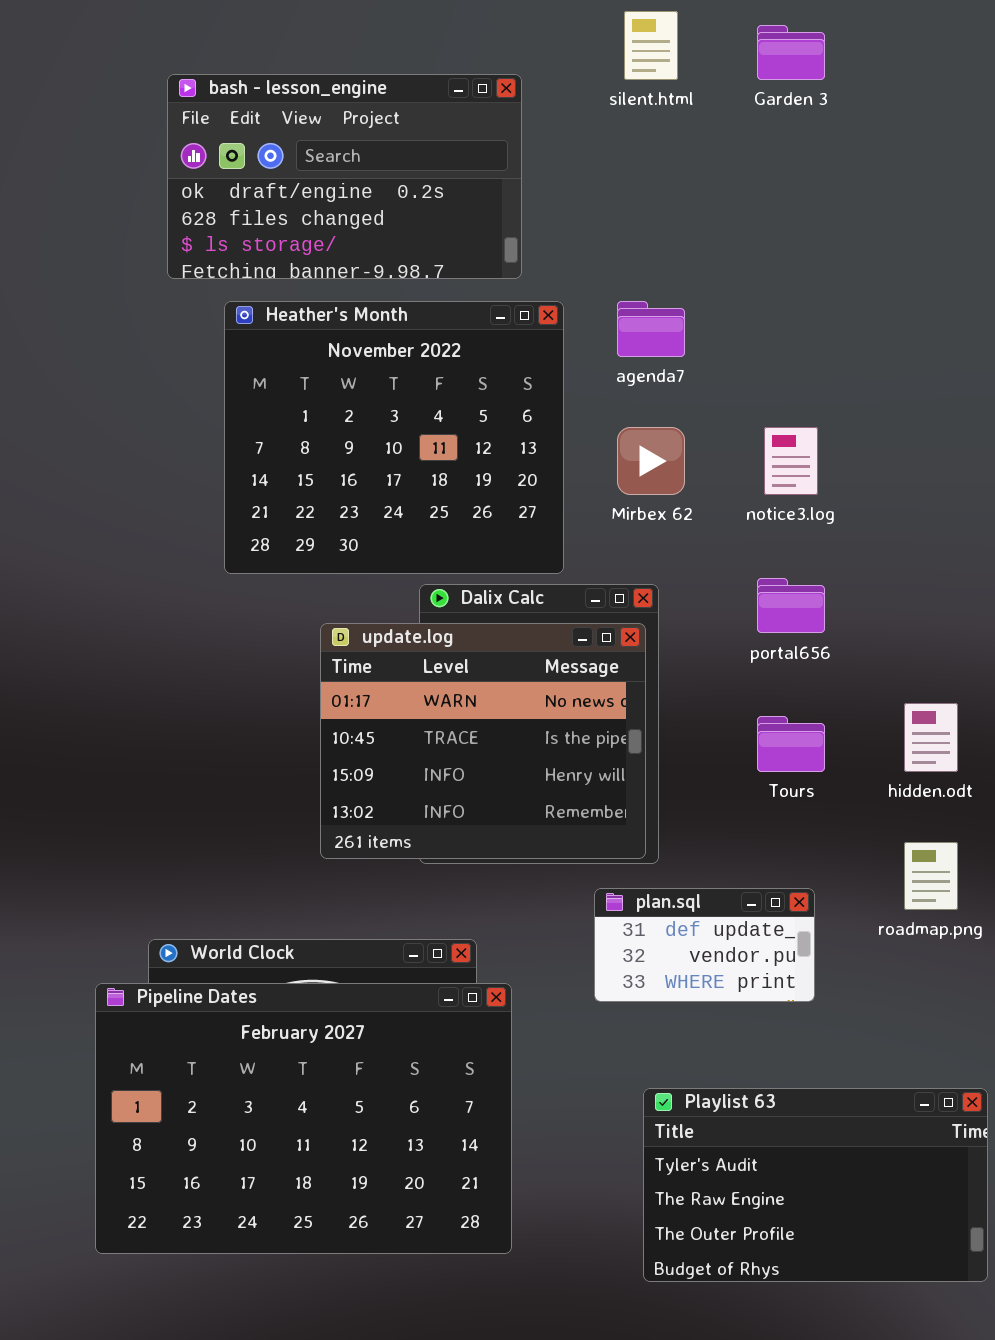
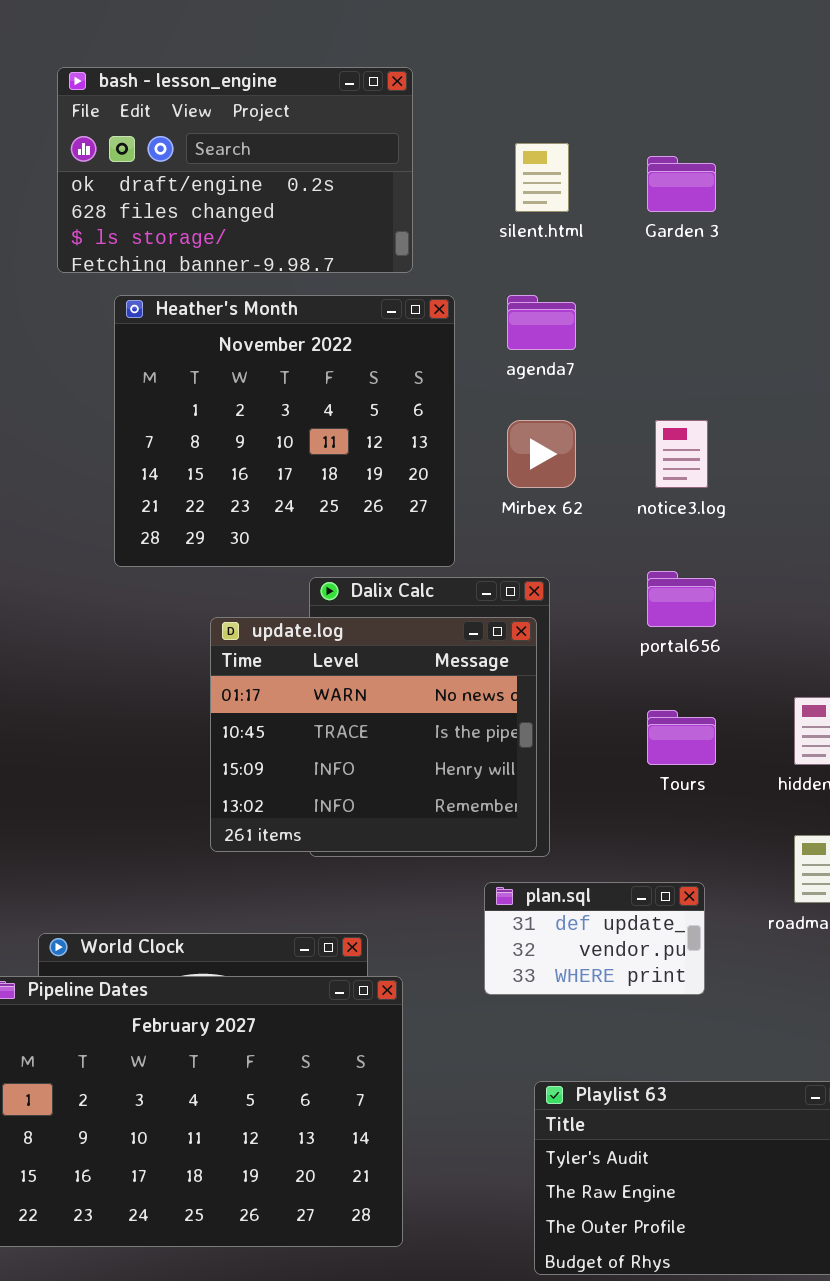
silent.html: [624,11,678,80] -> [515,143,569,212], moved
Garden 3: [757,25,825,80] -> [647,156,716,212], moved

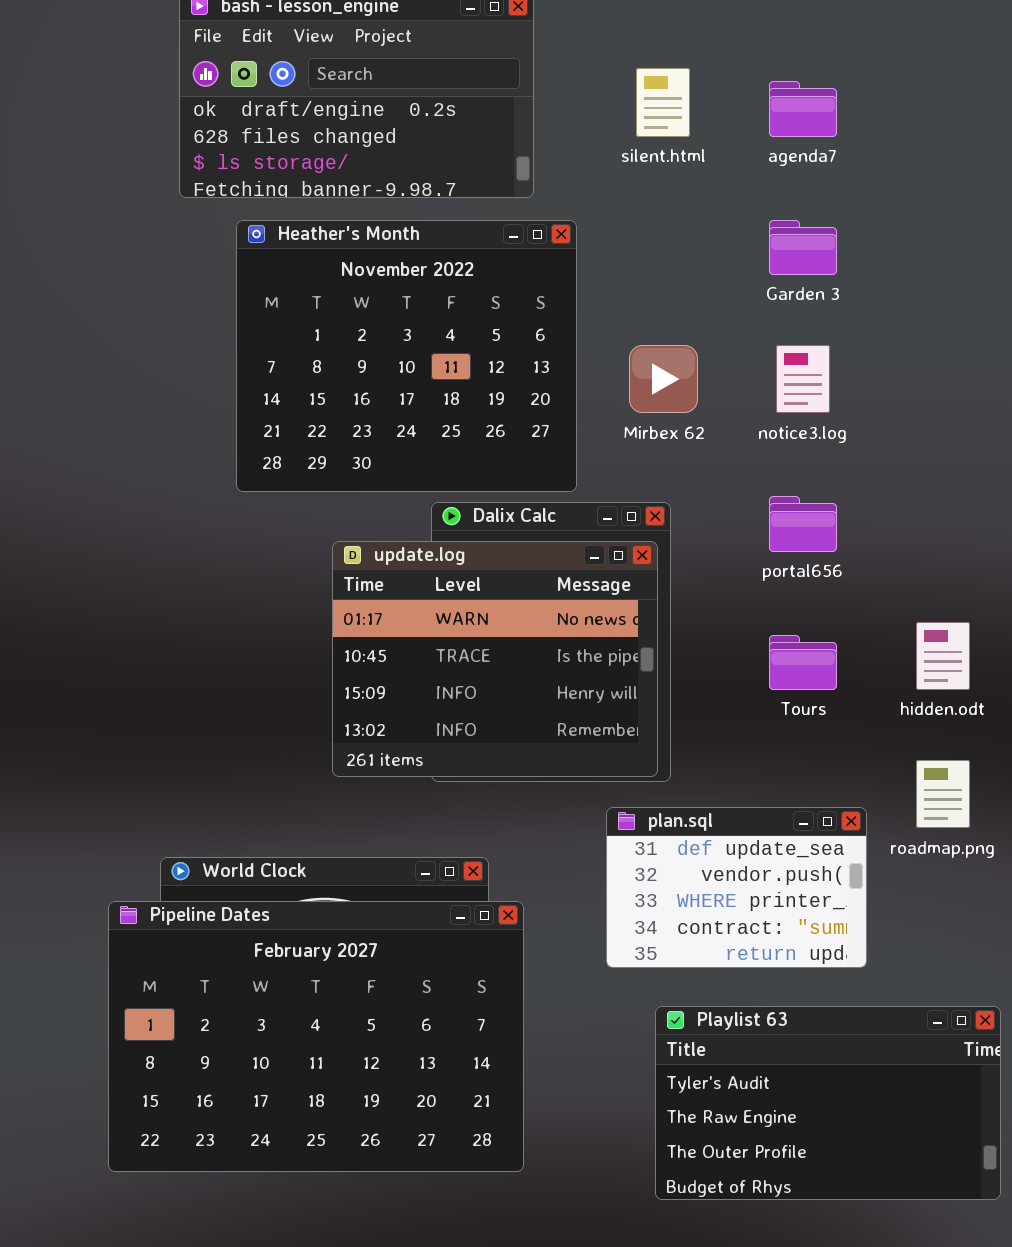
Garden 3: [647,156,716,212] -> [769,220,837,275], moved
agenda7: [507,295,576,350] -> [769,81,837,137], moved
plan.sql: [484,882,705,995] -> [606,807,867,968], resized

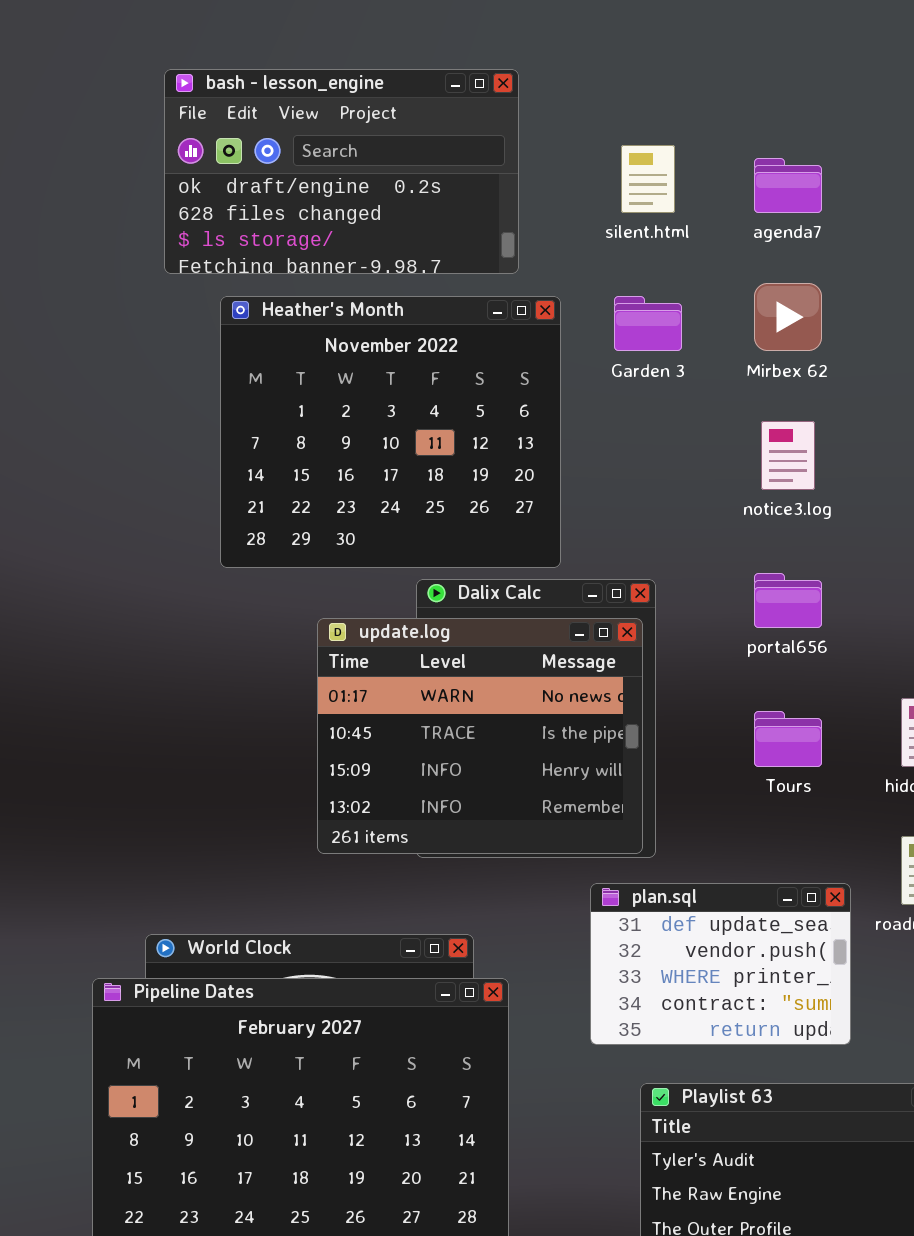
Garden 3: [769,220,837,275] -> [614,296,682,351], moved
Mirbex 62: [629,345,698,413] -> [754,283,822,351], moved

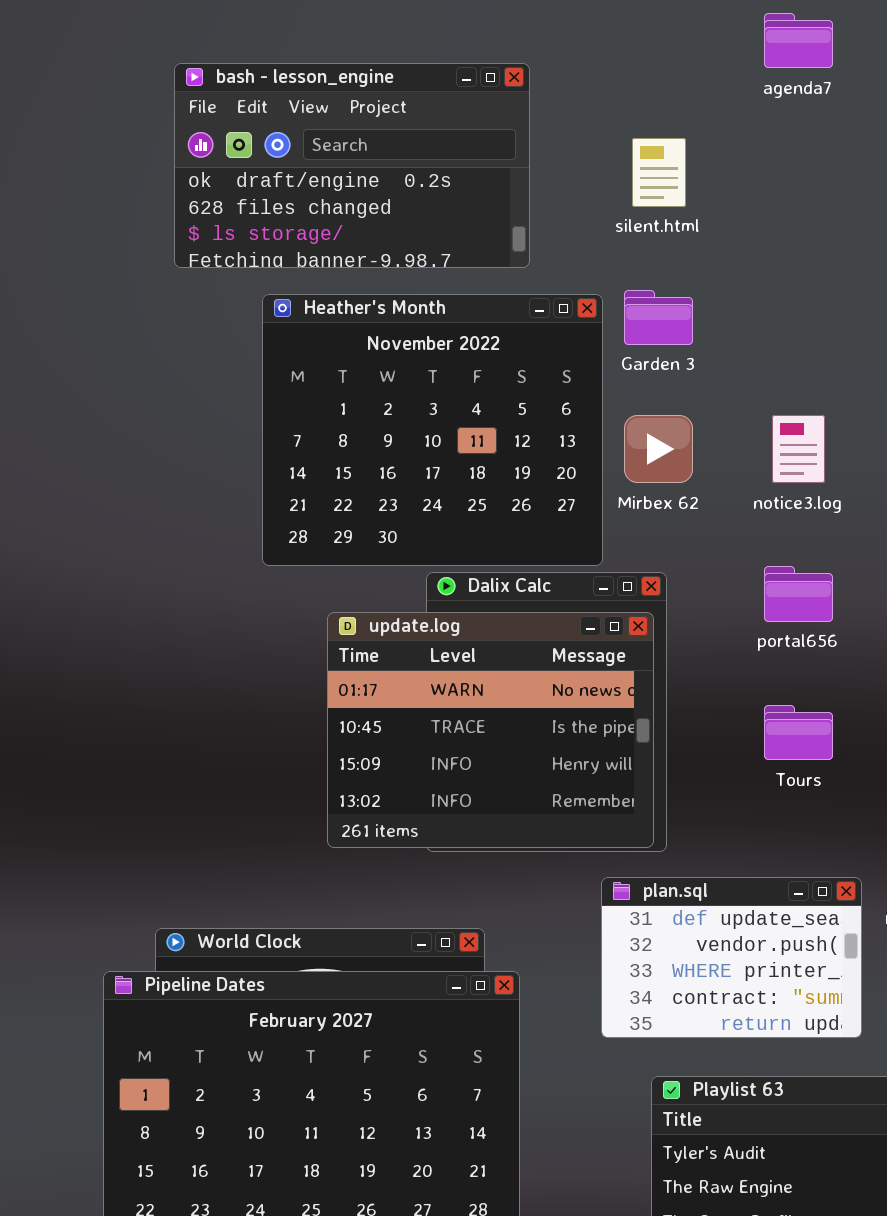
agenda7: [754,158,822,213] -> [764,13,833,68], moved
Mirbex 62: [754,283,822,351] -> [624,415,693,483], moved
Heather's Month: [220,296,561,568] -> [262,294,603,566], moved

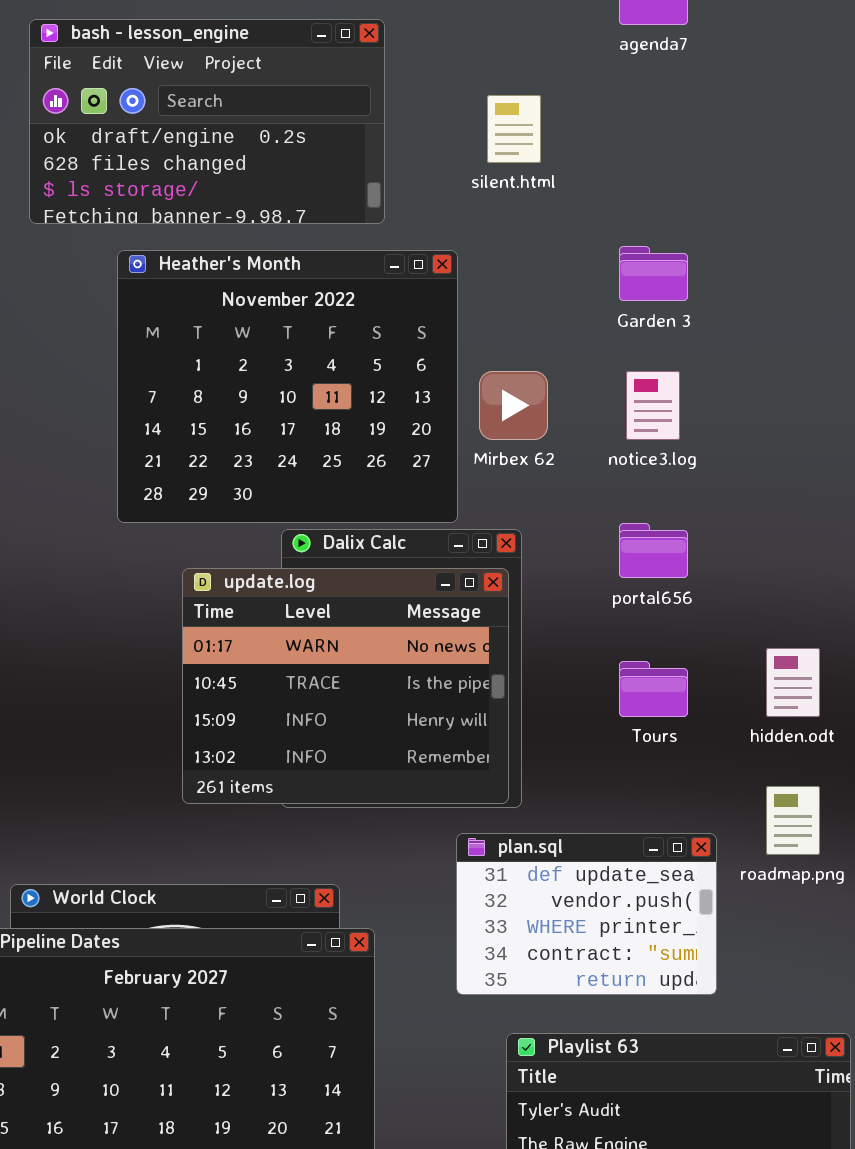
Garden 3: [624,290,693,345] -> [619,246,688,301], moved

